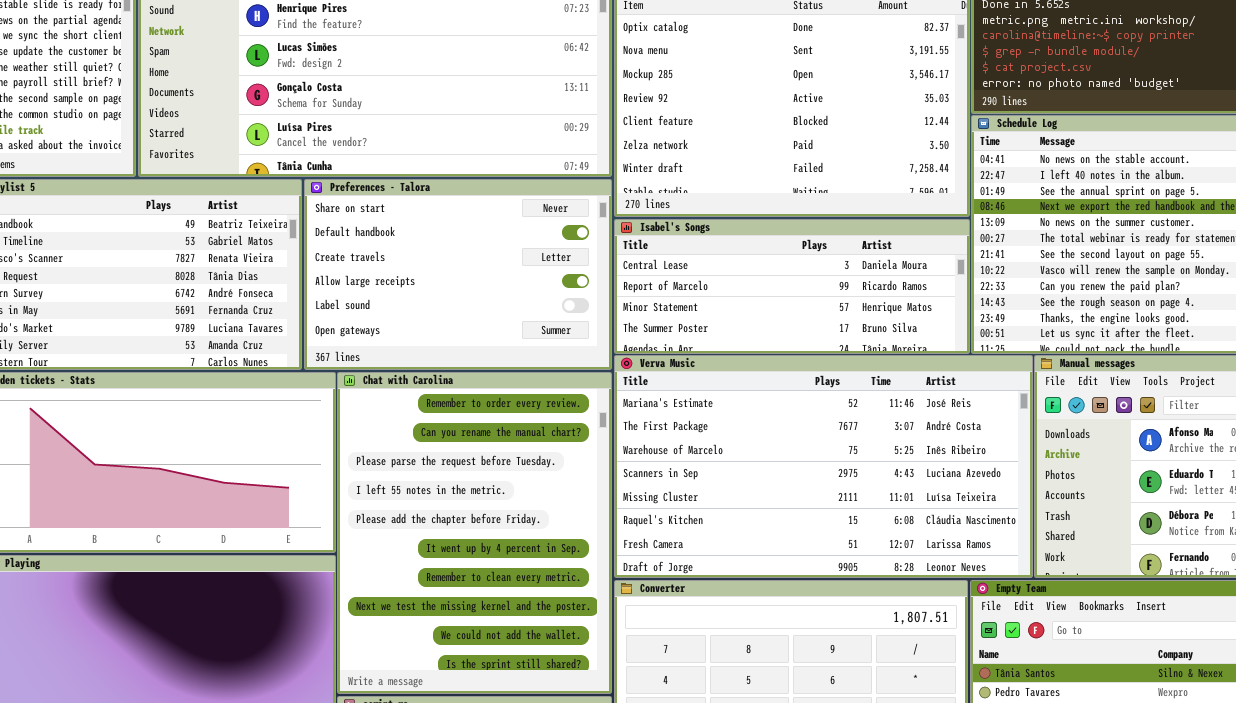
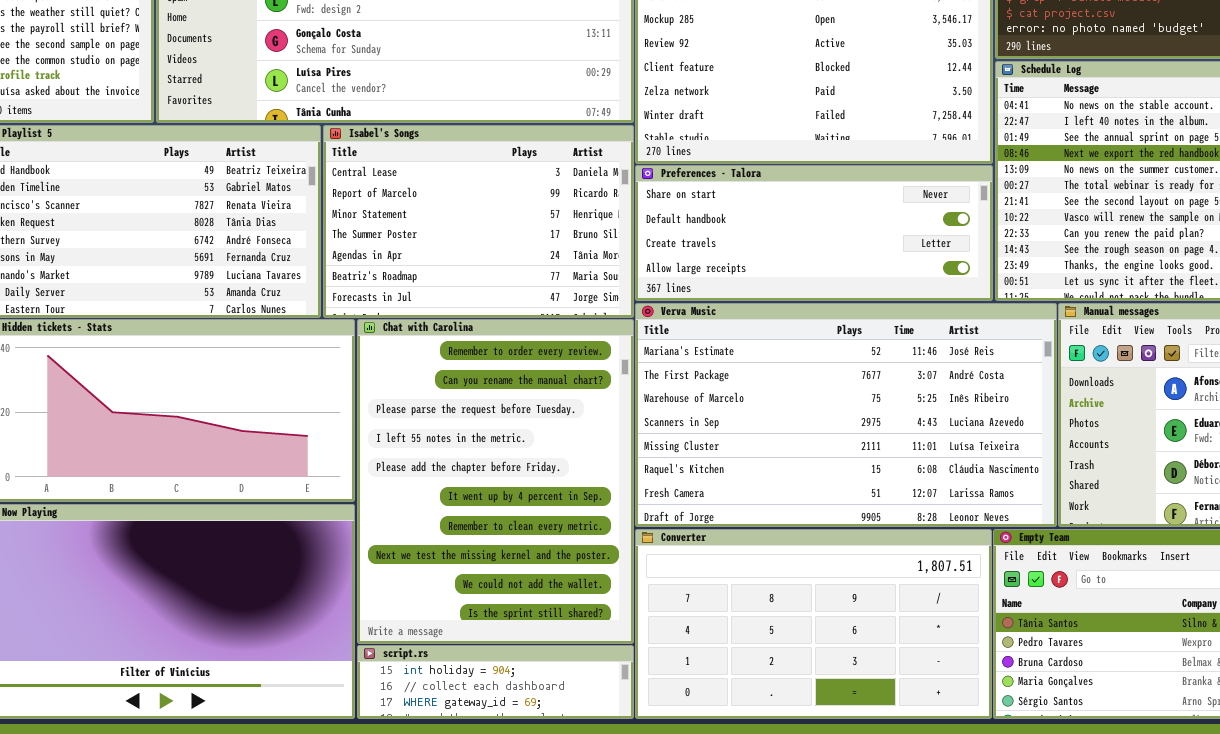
Preferences - Talora: [304,179,612,370] -> [635,165,993,301], moved, resized
Isabel's Songs: [614,219,970,354] -> [323,125,634,318], moved, resized

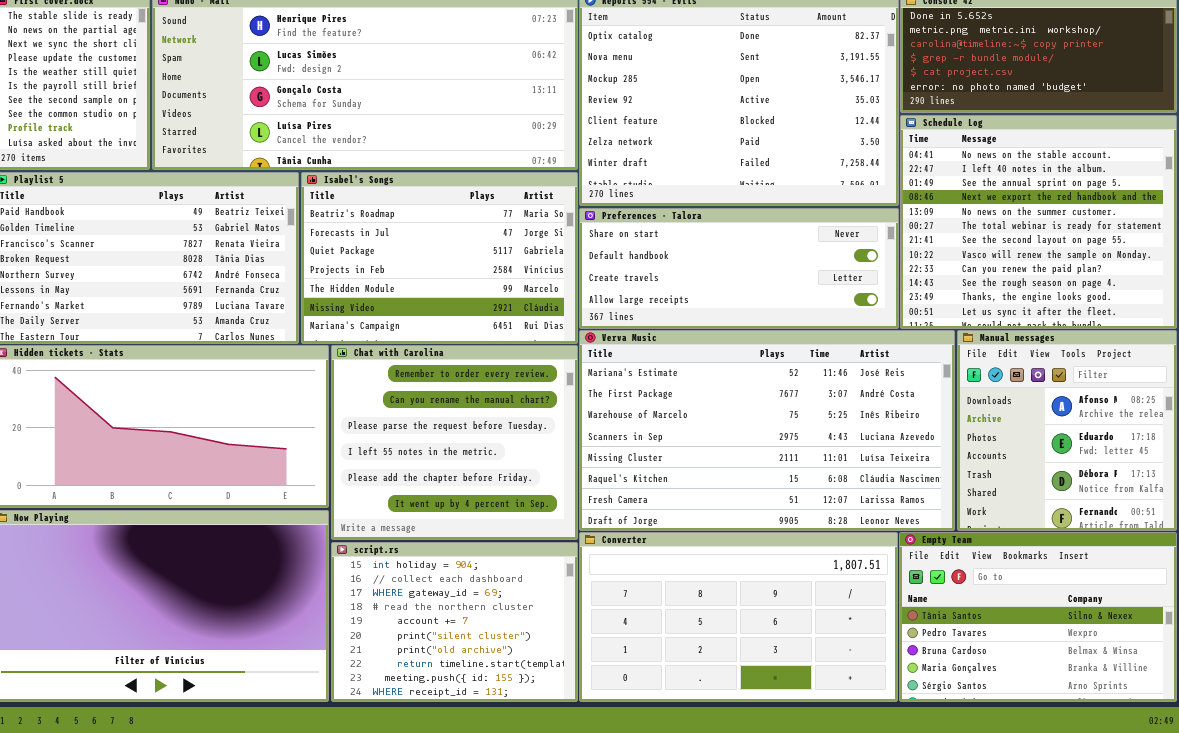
Isabel's Songs: [323,125,634,318] -> [301,172,578,344], scrolled down 5 rows
Chat with Carolina: [357,319,634,644] -> [331,345,578,540], resized
script.rs: [357,645,634,719] -> [331,542,578,702], resized

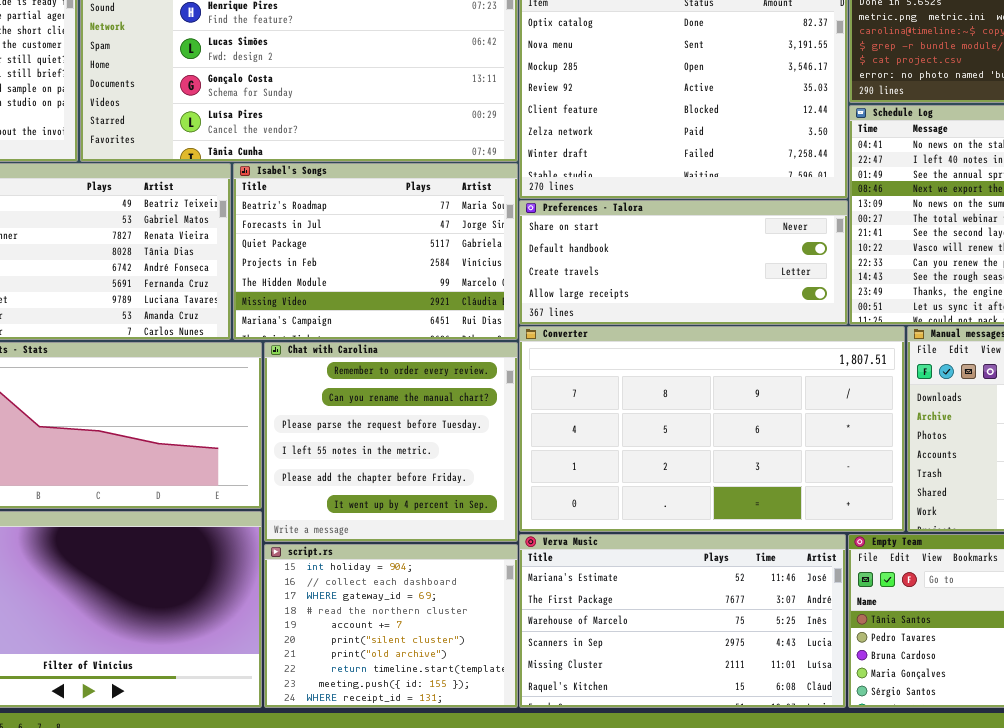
Verva Music: [579,330,955,531] -> [519,534,846,708], moved, resized
Converter: [579,532,898,702] -> [519,326,905,532], moved, resized

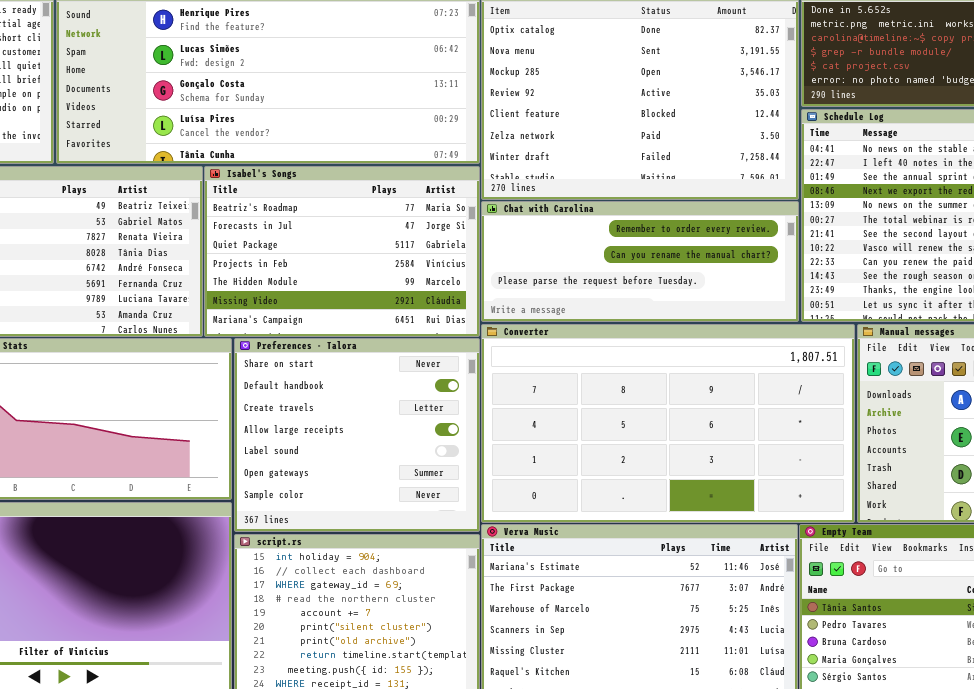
Preferences - Talora: [519,200,848,325] -> [234,338,480,532], moved, resized
Chat with Carolina: [264,342,518,542] -> [481,201,799,322], moved, resized

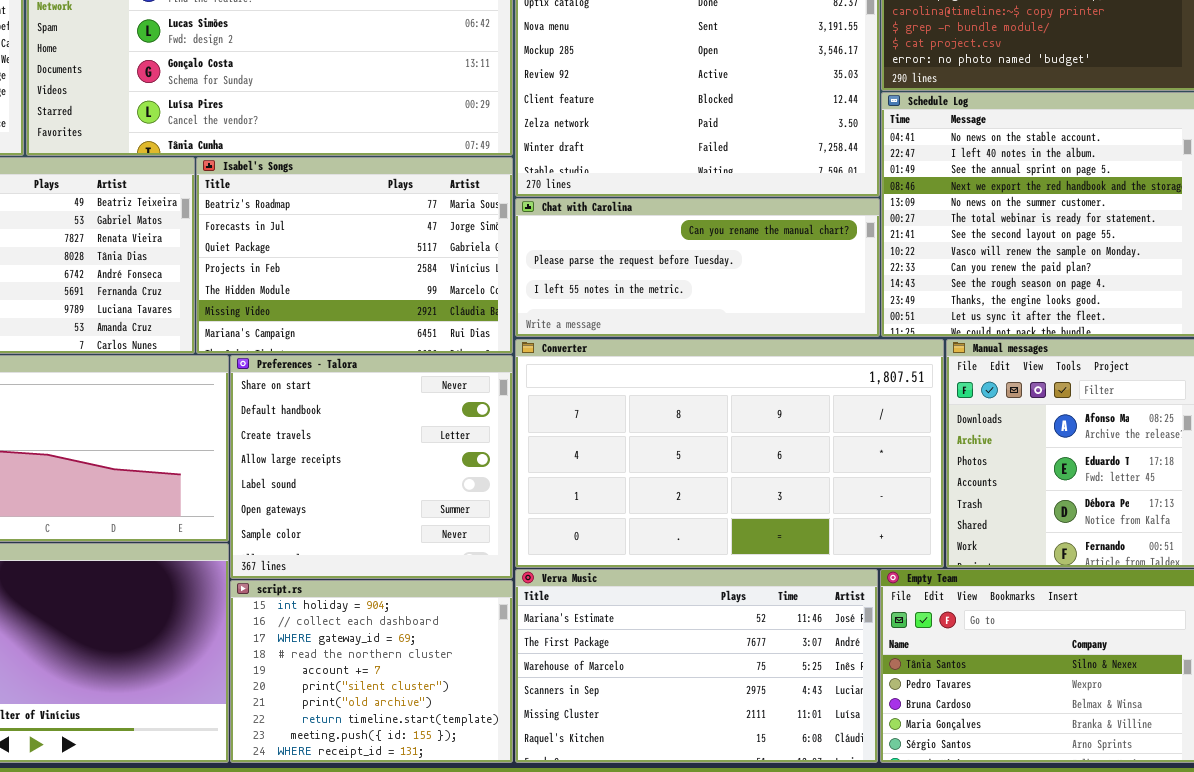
Chat with Carolina: [481,201,799,322] -> [515,198,880,337], scrolled down 1 row

